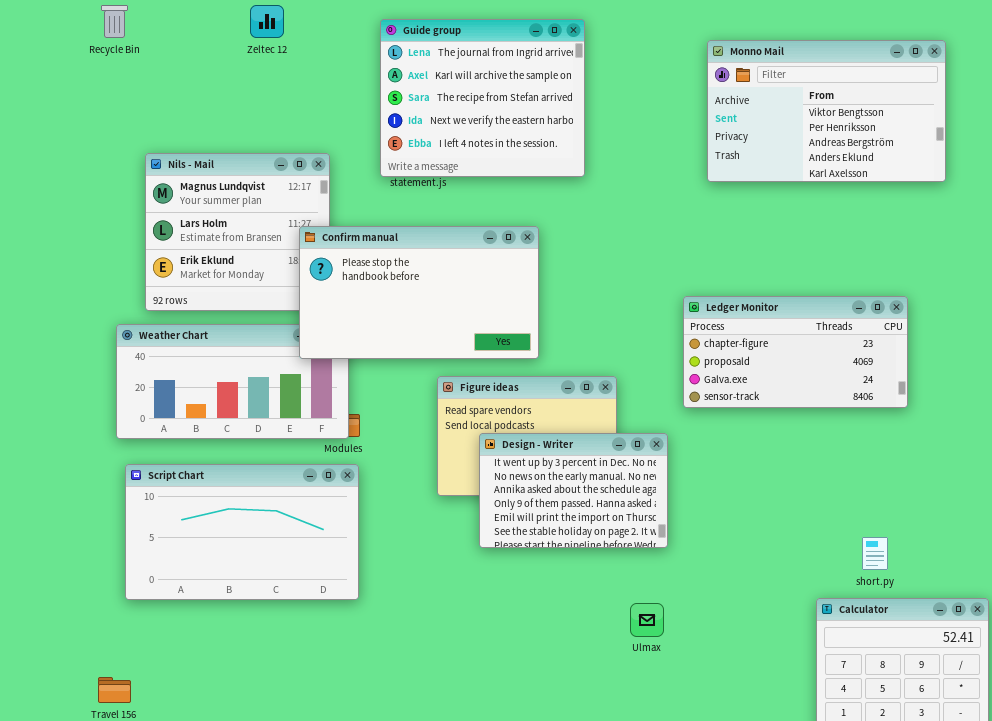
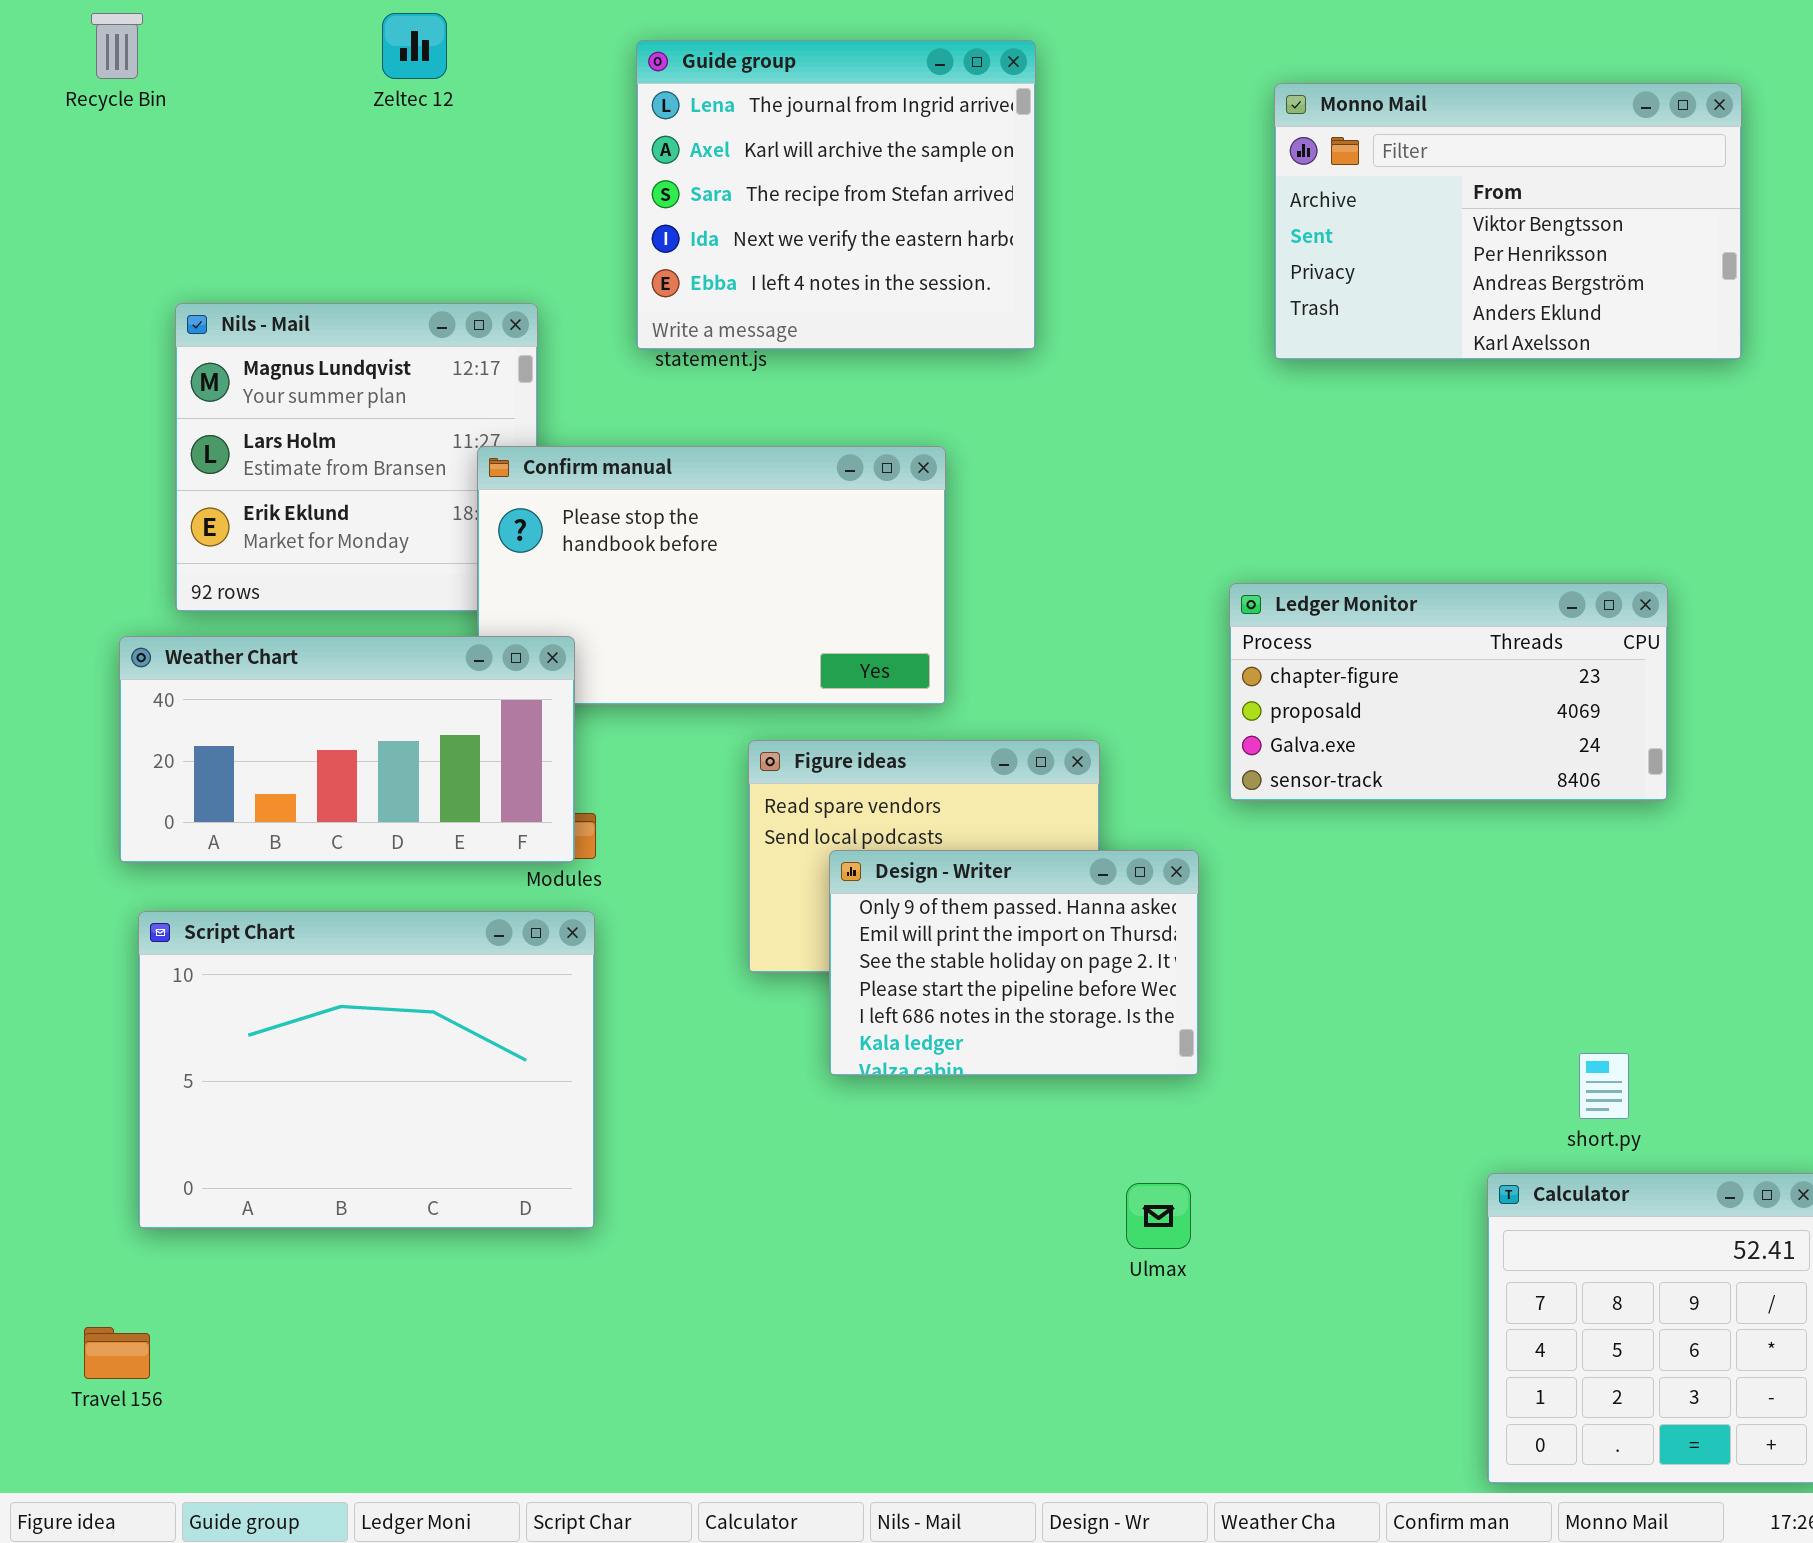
Weather Chart: [116,324,349,439] -> [119,636,575,863], raised
Design - Writer: [479,433,668,548] -> [829,850,1199,1076], scrolled down 3 rows
Script Chart: [125,464,359,600] -> [138,911,595,1229], resized

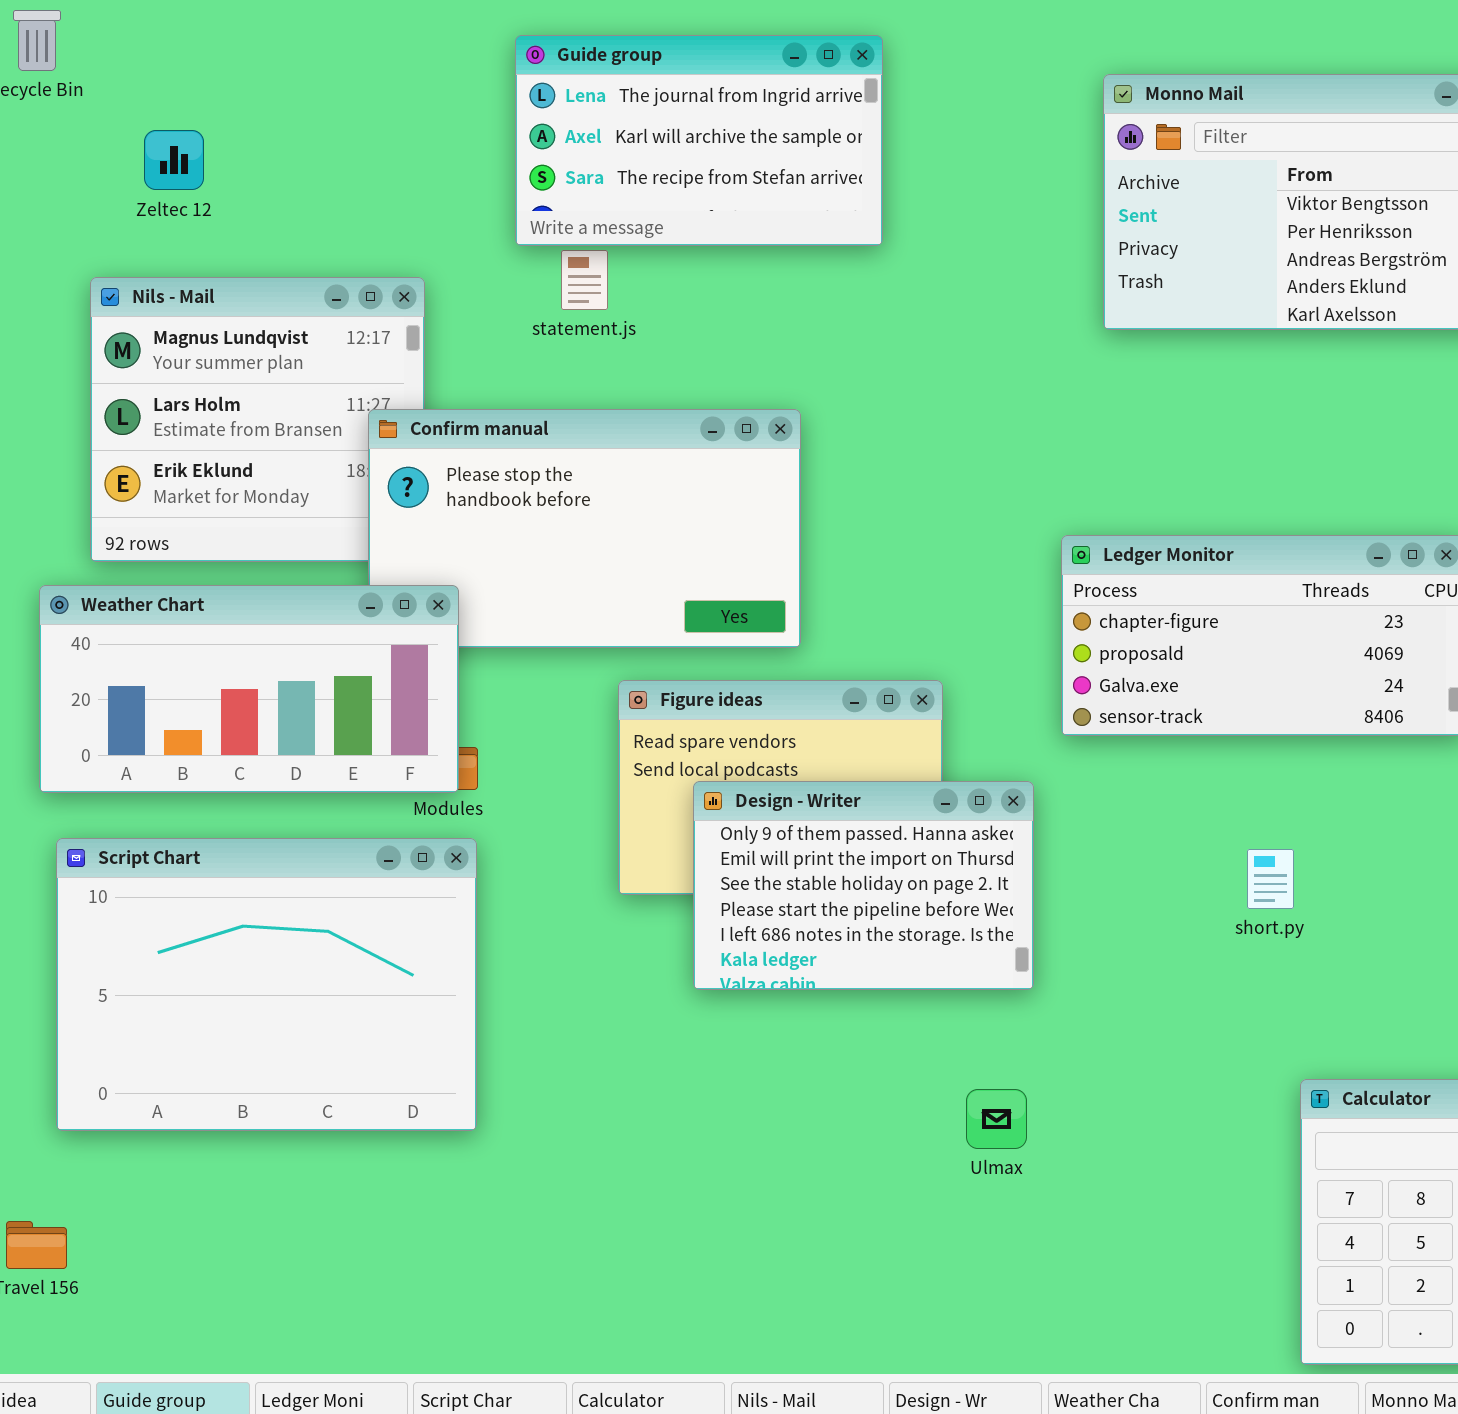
Zeltec 12: [382,13,447,79] -> [144,130,204,190], moved
Guide group: [636,40,1036,350] -> [515,35,883,246], resized
short.py: [1579,1053,1629,1119] -> [1247,849,1294,909], moved

